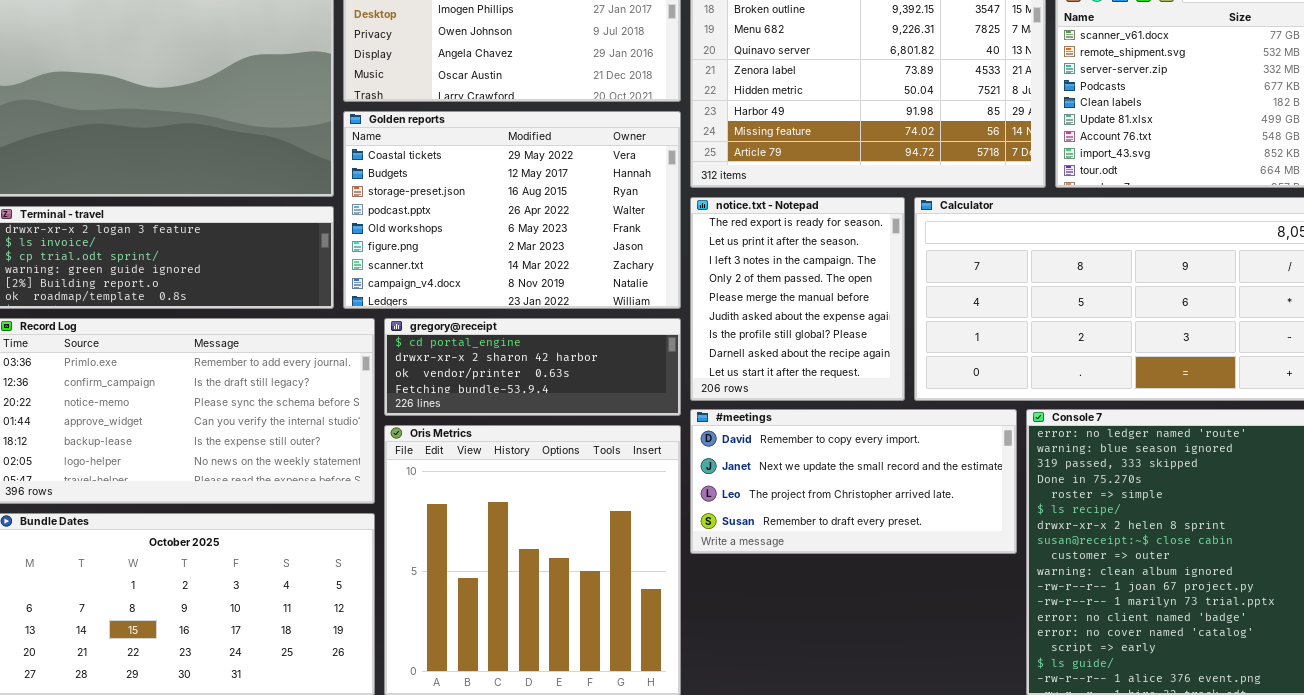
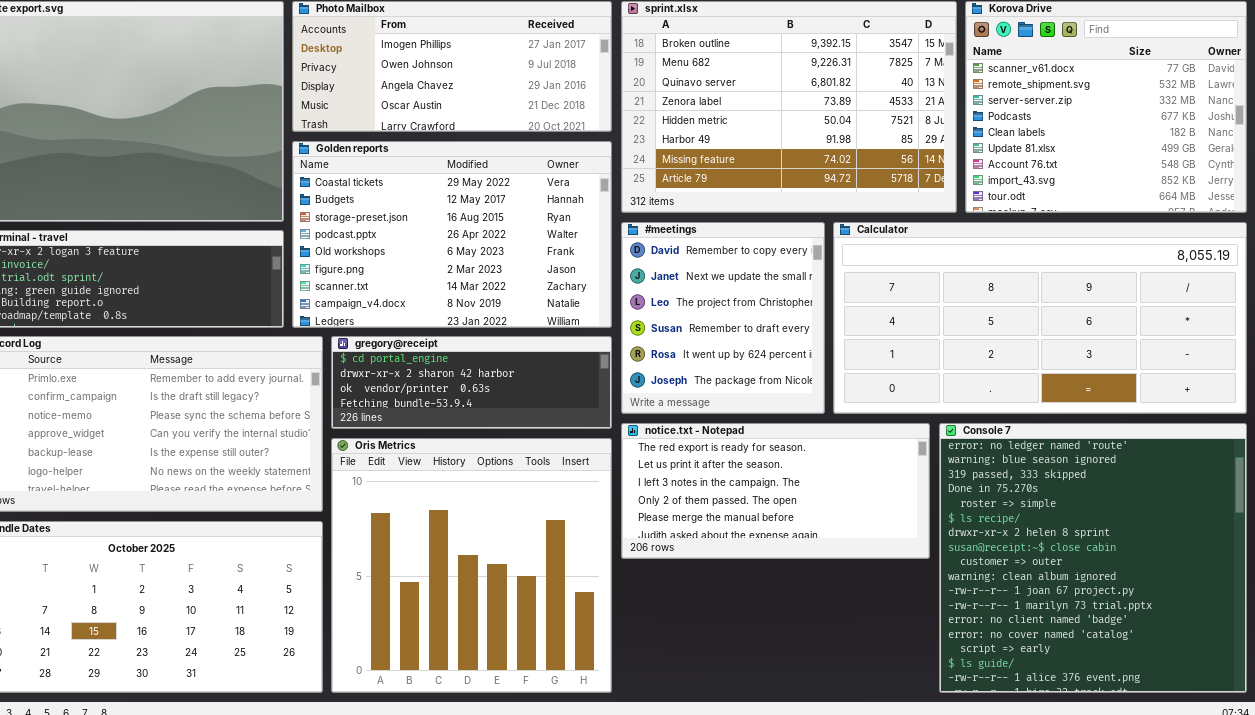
notice.txt - Notepad: [690,197,905,401] -> [621,423,930,559], moved, resized
#meetings: [690,409,1017,554] -> [621,222,825,414], moved, resized

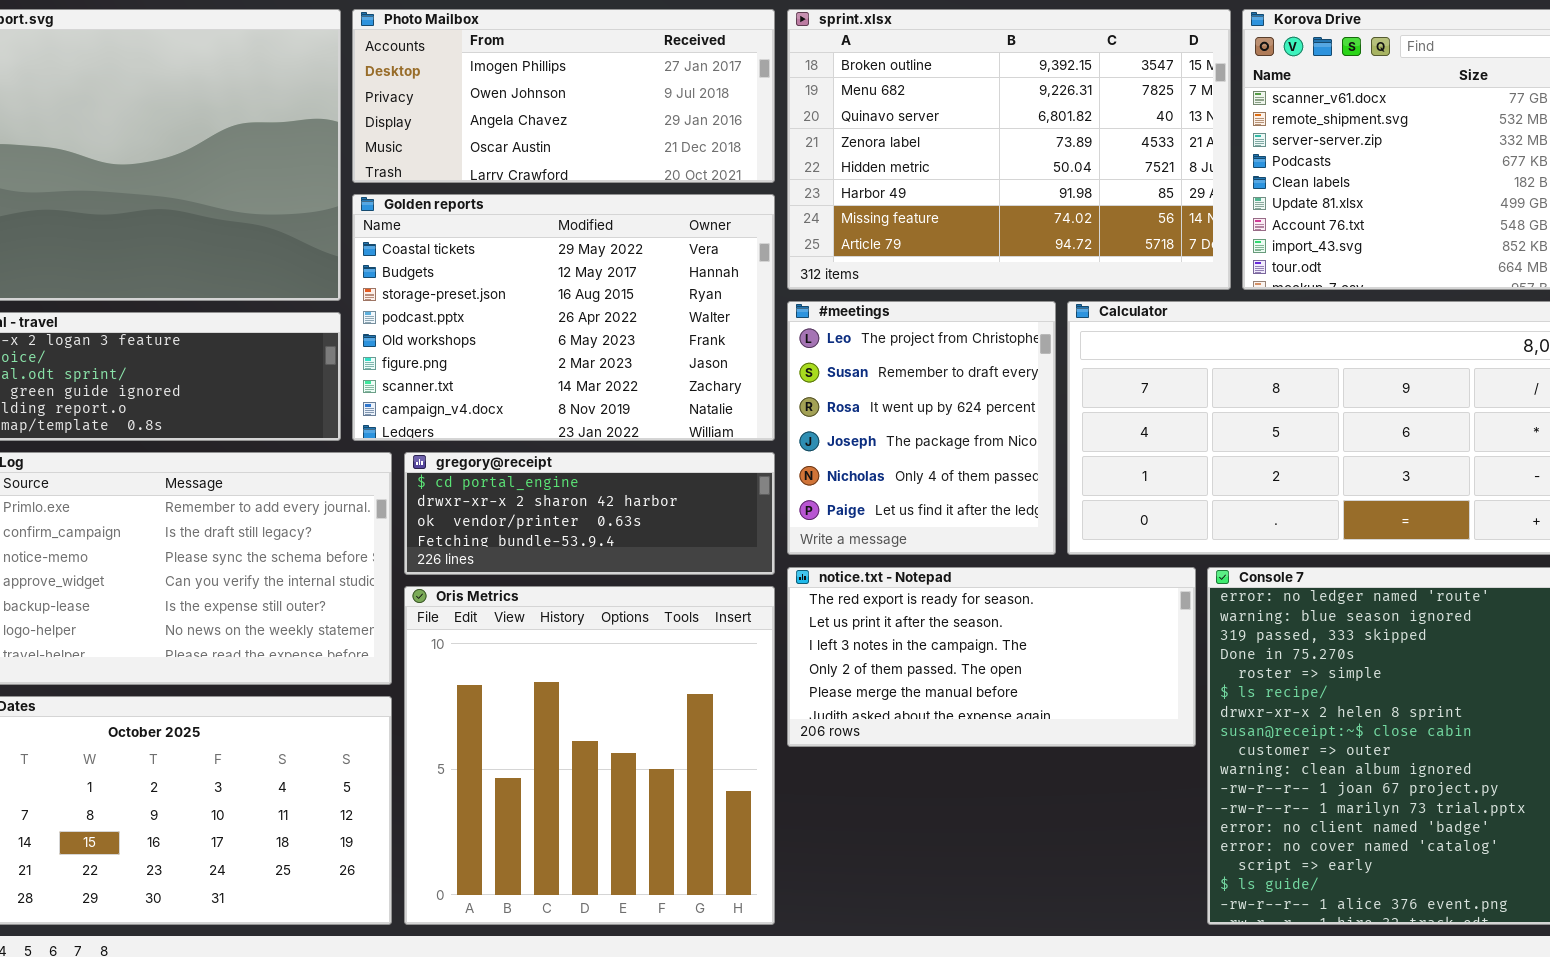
#meetings: [621,222,825,414] -> [787,301,1056,555], scrolled down 2 rows

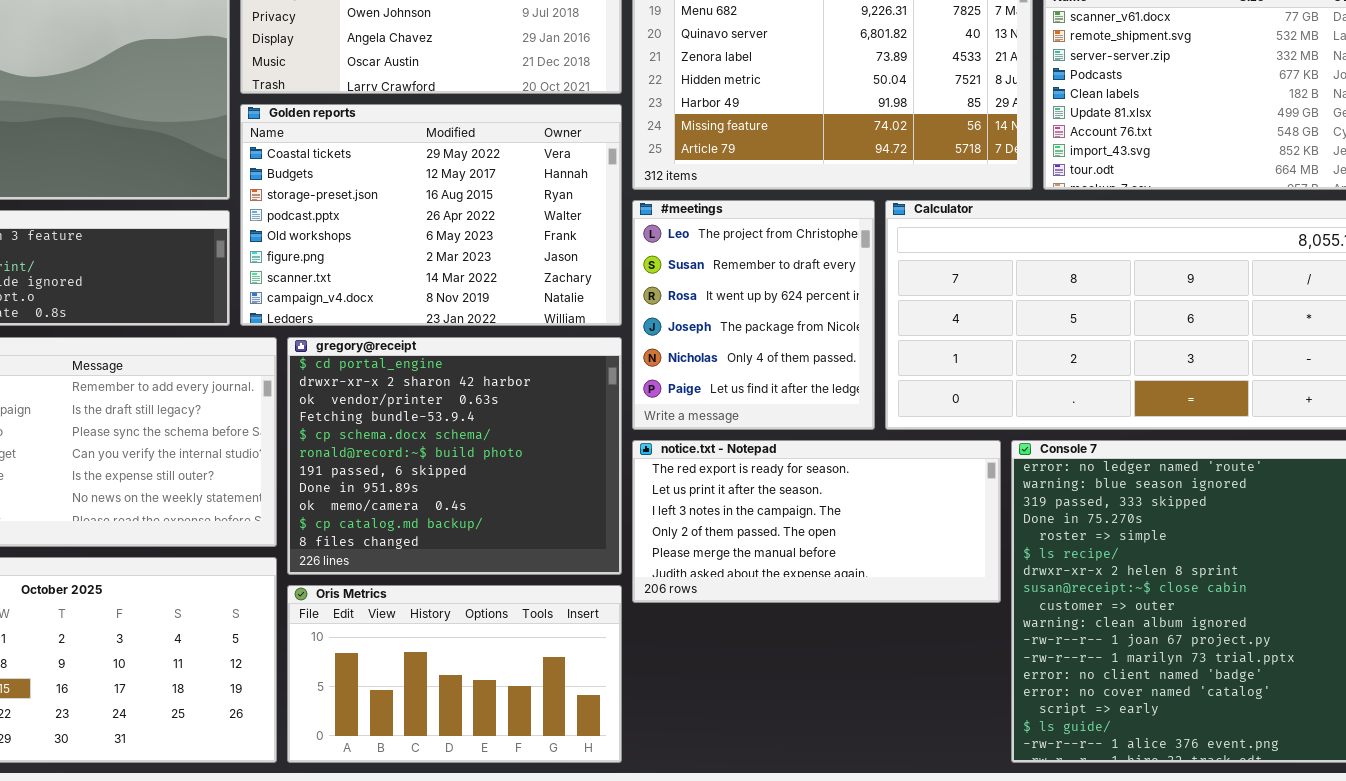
gregory@receipt: [404,452,775,575] -> [287,337,622,575], resized
Oris Metrics: [404,586,775,925] -> [287,585,622,763], resized

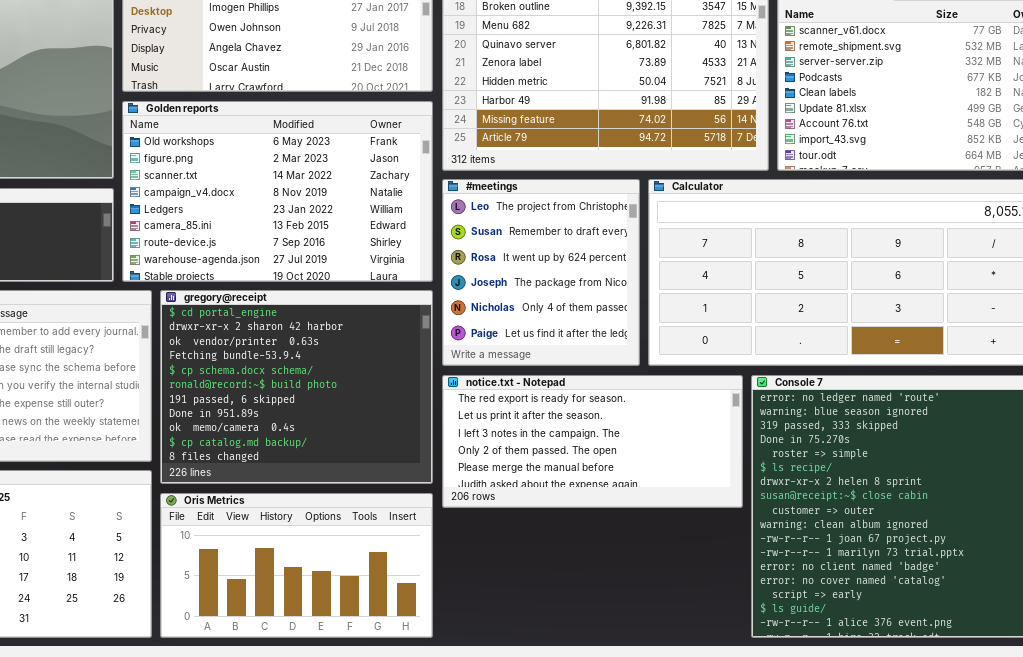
Golden reports: [240,104,622,326] -> [122,101,433,282], scrolled down 4 rows

